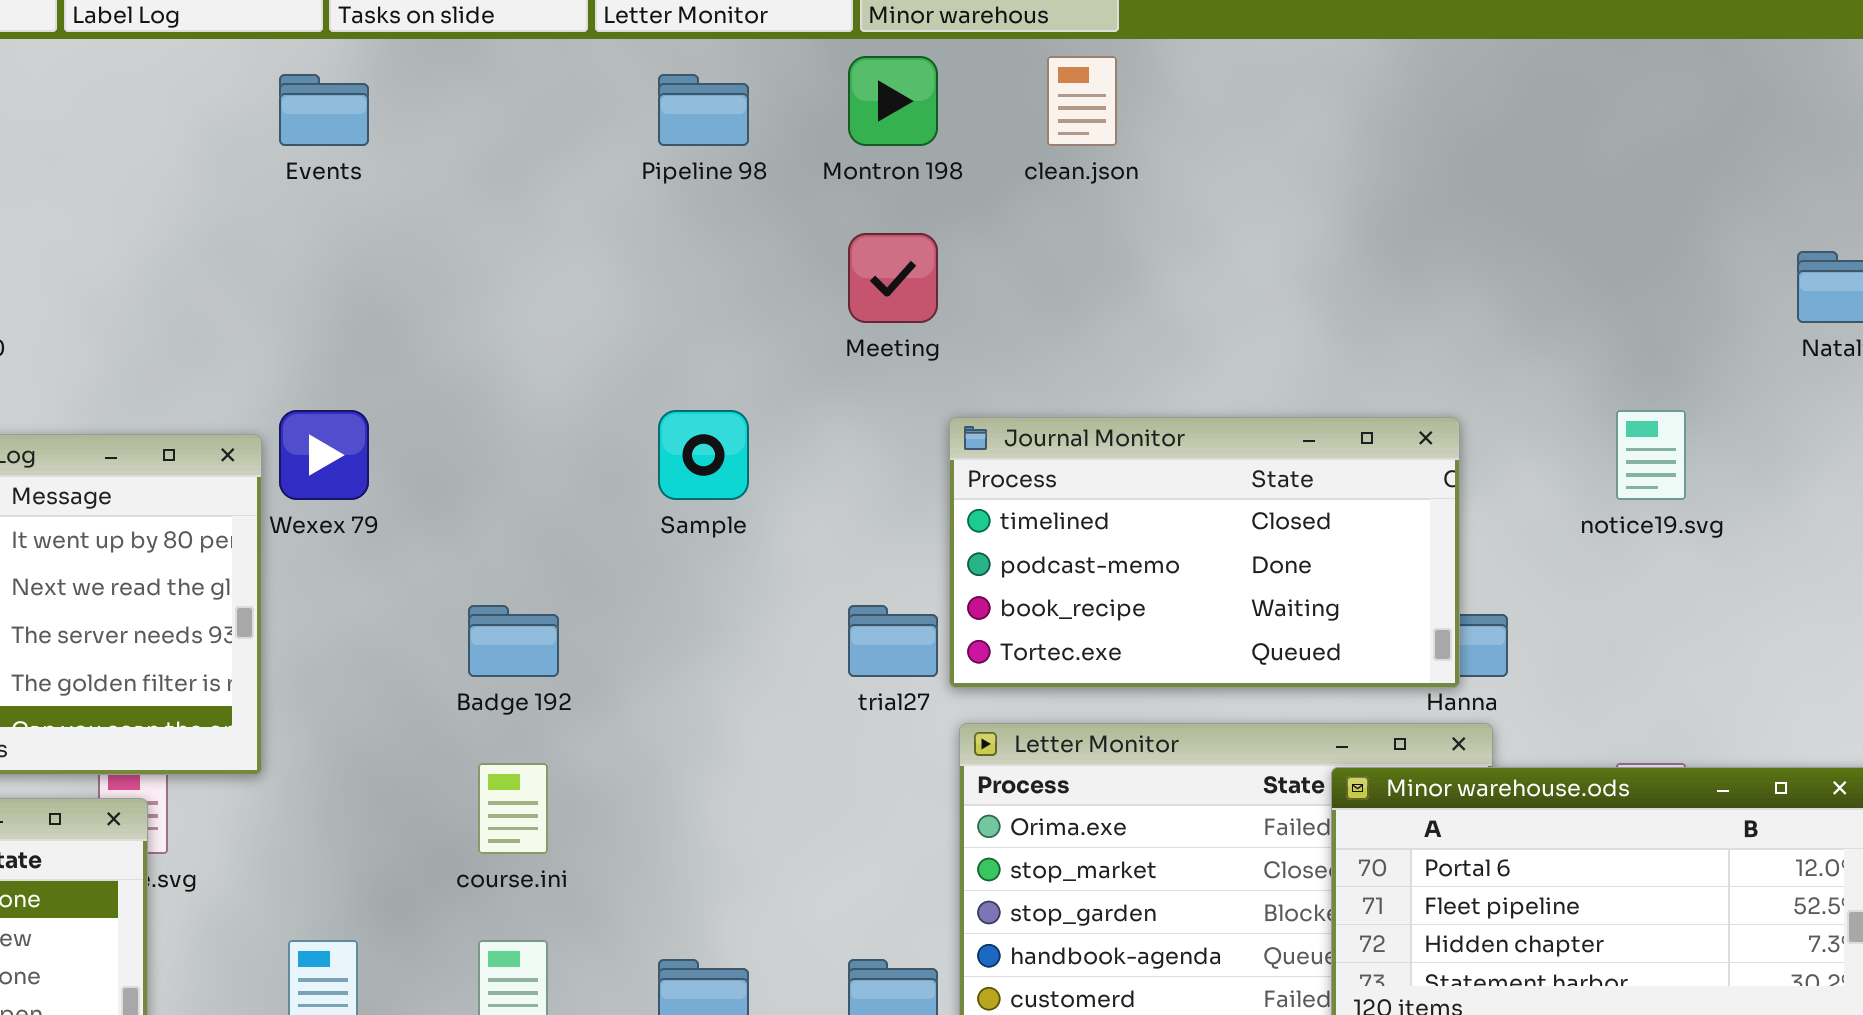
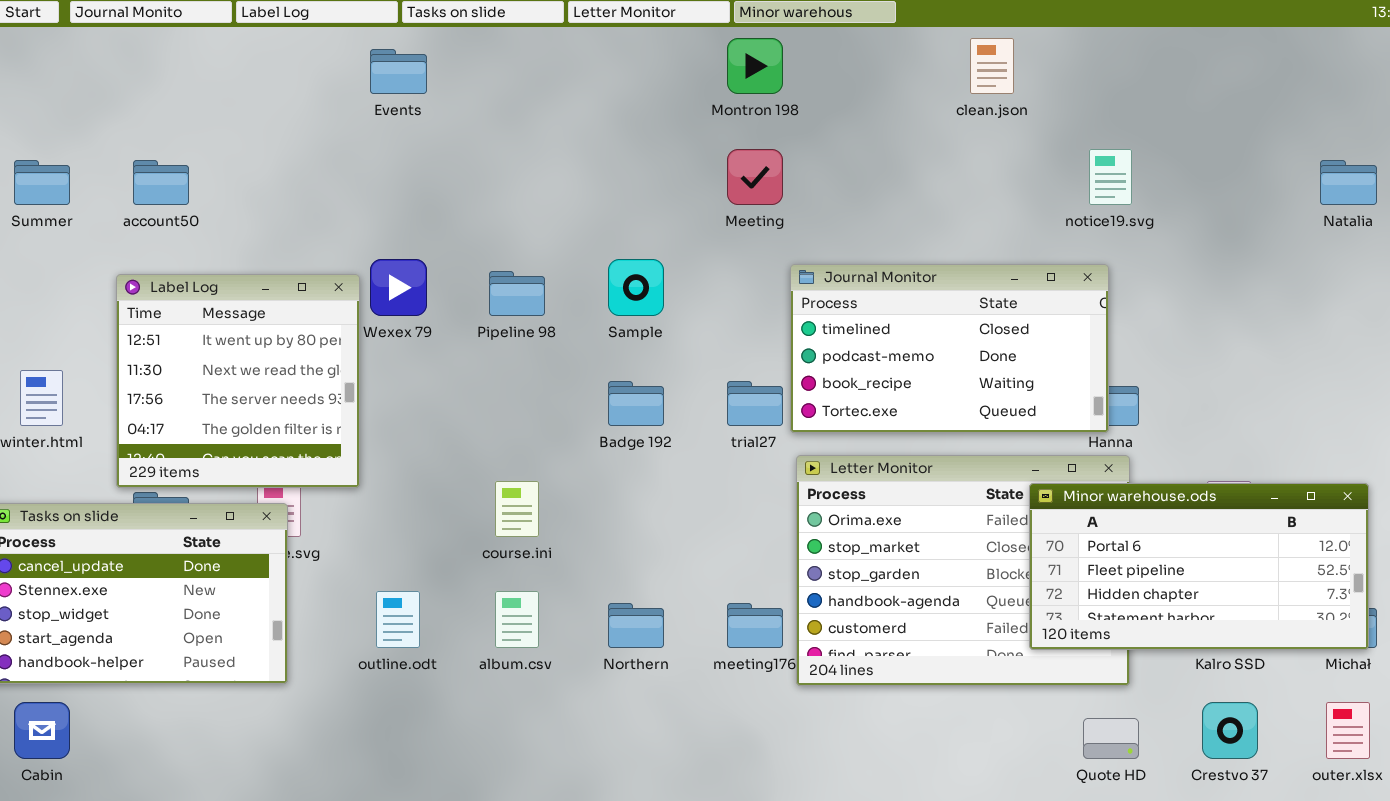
clean.json: [1047,56,1117,146] -> [970,38,1014,94], moved
Pipeline 98: [658,74,749,146] -> [489,271,545,316], moved
notice19.svg: [1616,410,1686,500] -> [1089,149,1132,205], moved
Badge 192: [468,605,559,677] -> [608,381,664,426], moved

